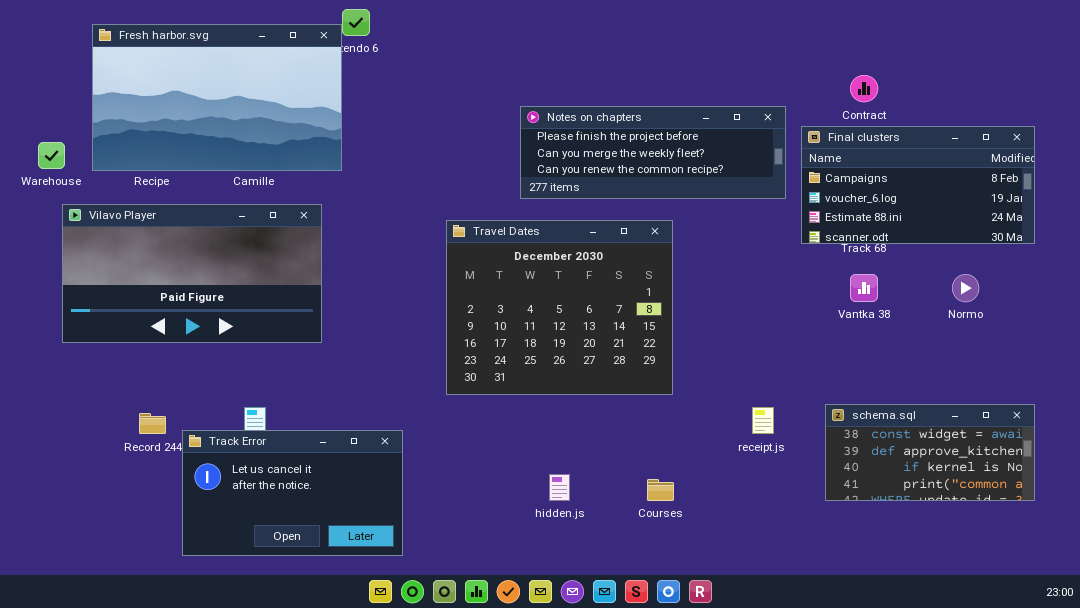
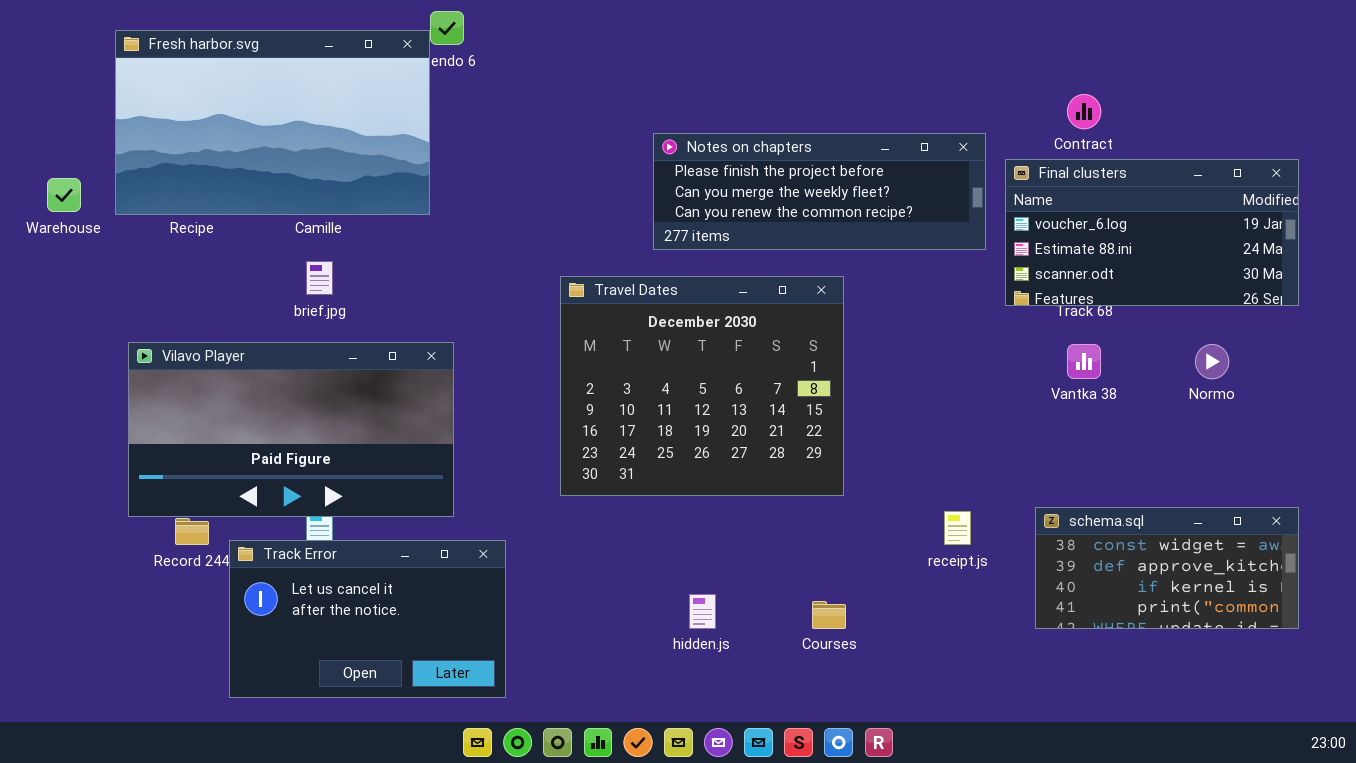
Final clusters: [801,126,1035,244] -> [1005,159,1299,306], scrolled down 1 row
Vilavo Player: [62,204,322,343] -> [128,342,454,517], moved

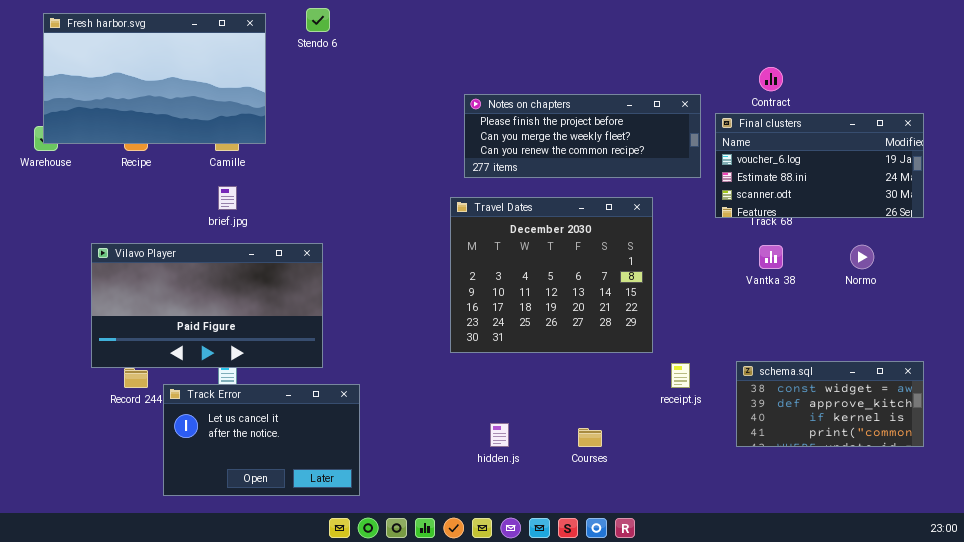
Fresh harbor.svg: [115,30,430,215] -> [43,13,266,144], moved
Travel Dates: [560,276,844,496] -> [450,197,653,353], moved

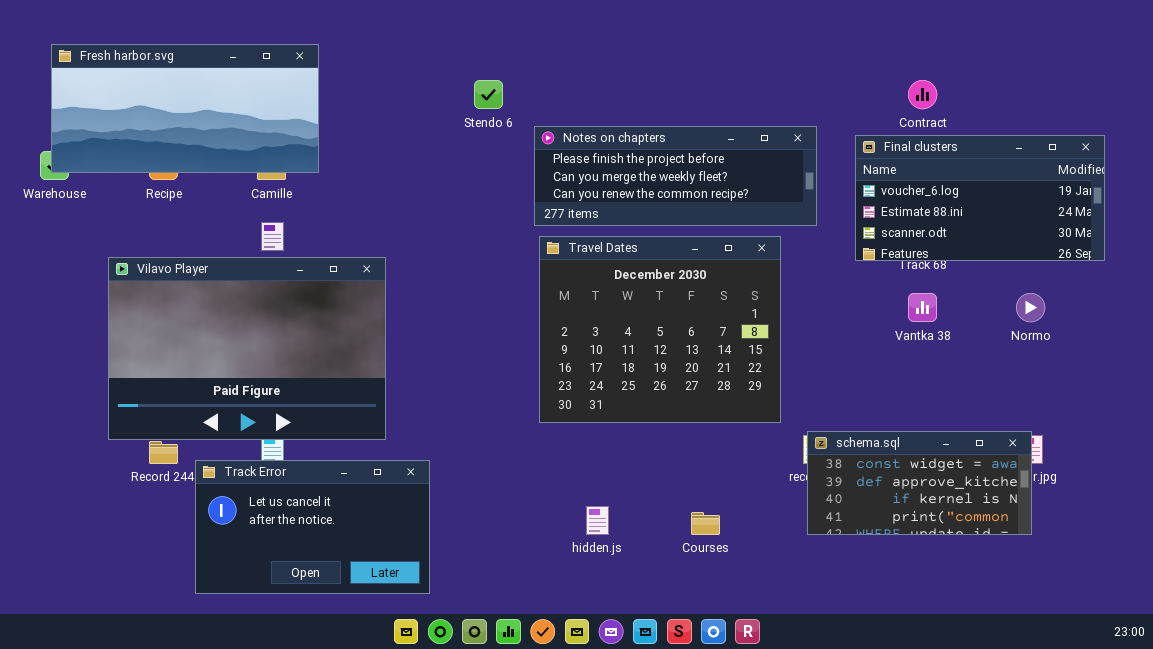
Stendo 6: [306,8,330,32] -> [474,80,503,109], moved
Fresh harbor.svg: [43,13,266,144] -> [51,44,319,173], resized
Notes on chapters: [464,94,701,178] -> [534,126,817,226], moved
Vilavo Player: [91,243,323,368] -> [108,257,386,440], resized
schema.sql: [736,361,924,447] -> [807,431,1032,535], moved

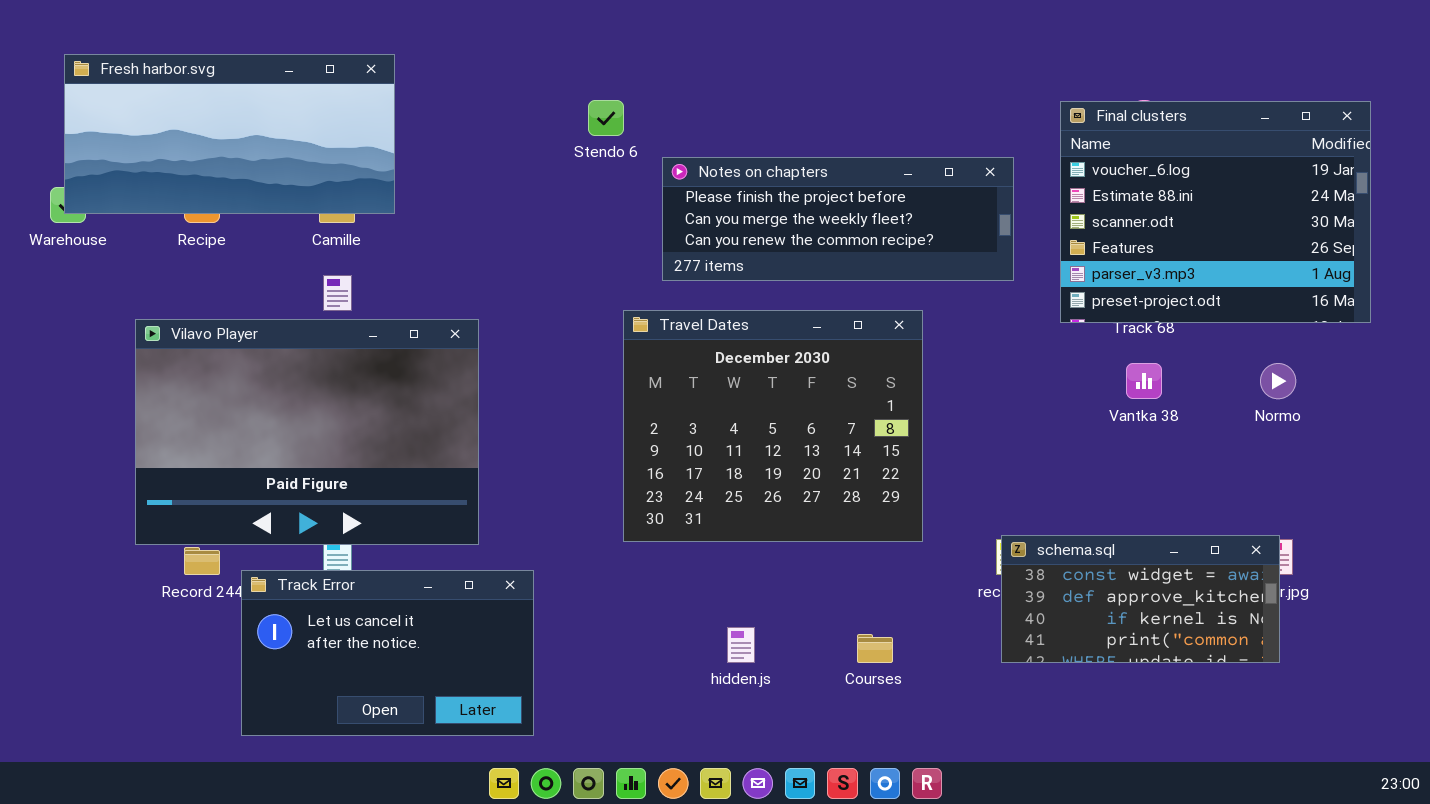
Final clusters: [855,135,1105,261] -> [1060,101,1371,323], resized
Travel Dates: [539,236,781,423] -> [623,310,923,542], moved

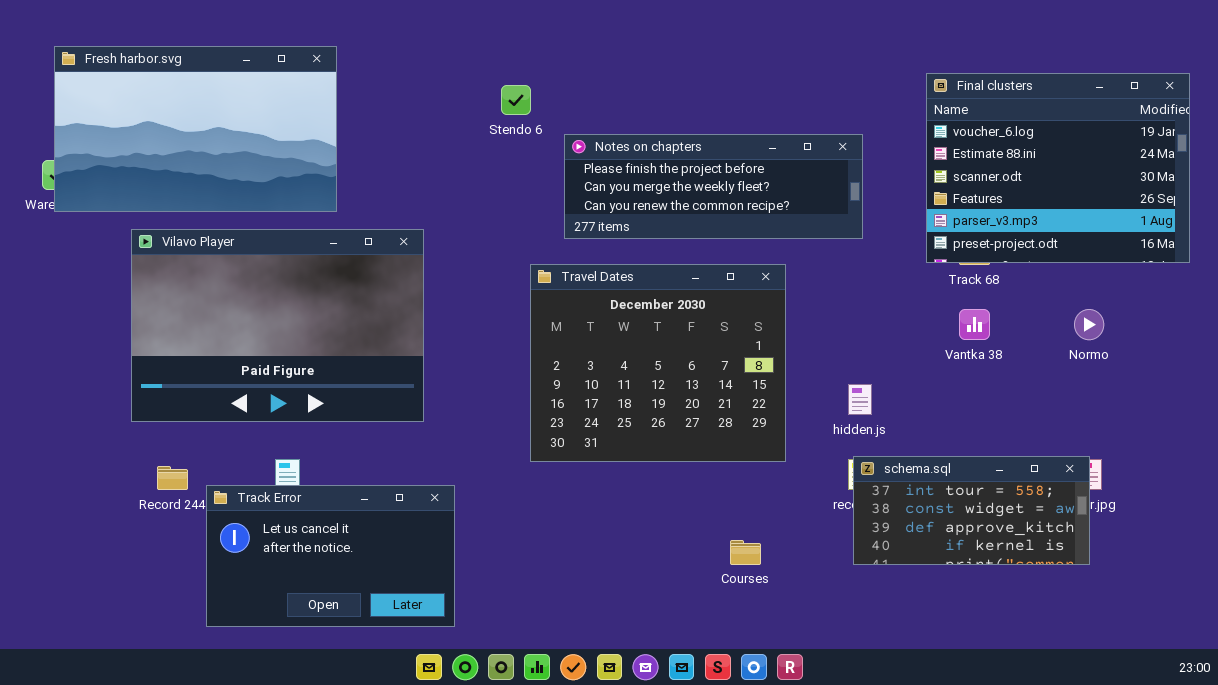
Fresh harbor.svg: [64,54,395,214] -> [54,46,337,212], resized
Final clusters: [1060,101,1371,323] -> [926,73,1190,263], moved
Vilavo Player: [135,319,479,545] -> [131,229,424,422], moved
schema.sql: [1001,535,1280,663] -> [853,456,1090,565], scrolled up 1 row
hidden.js: [727,627,755,663] -> [848,384,872,415], moved

